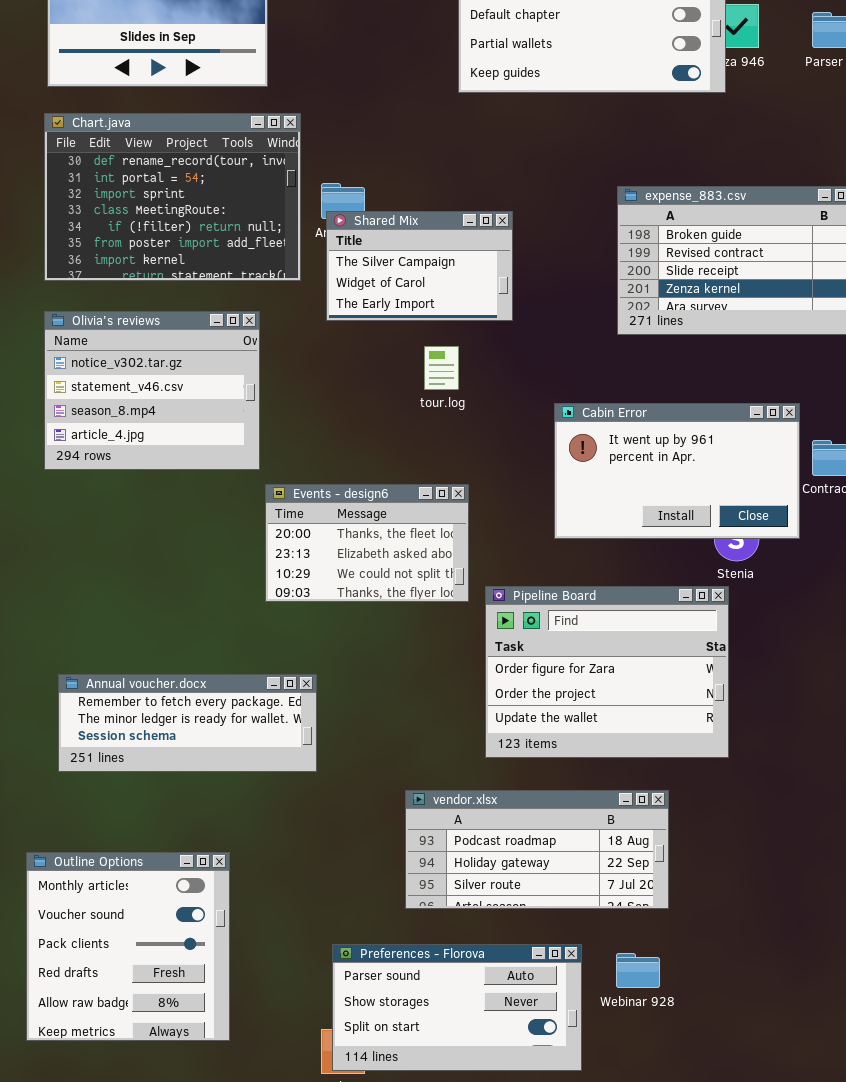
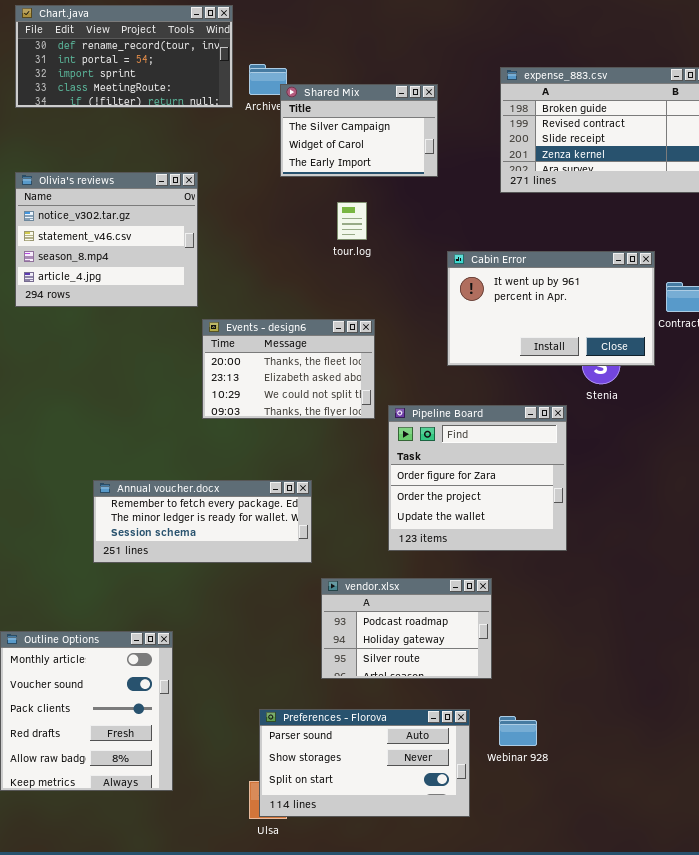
Chart.java: [44,113,301,281] -> [15,5,233,108], resized
Shared Mix: [326,211,513,321] -> [280,84,438,177], moved
Pipeline Board: [485,586,729,758] -> [388,405,567,551], resized
Annual voucher.docx: [58,674,317,772] -> [93,480,312,563], moved
vendor.xlsx: [405,790,669,909] -> [321,578,492,679], resized

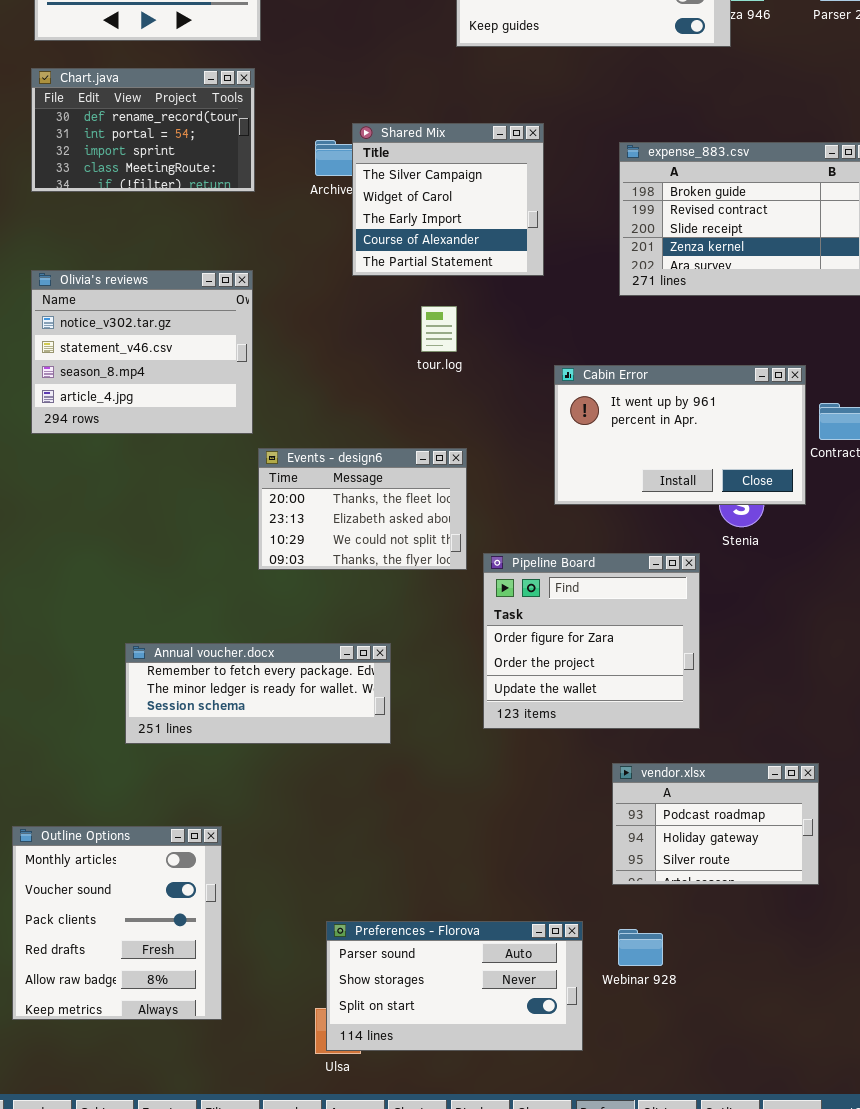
Chart.java: [15,5,233,108] -> [31,68,255,192], resized
Shared Mix: [280,84,438,177] -> [352,123,544,276], resized
vendor.xlsx: [321,578,492,679] -> [612,763,819,885], moved

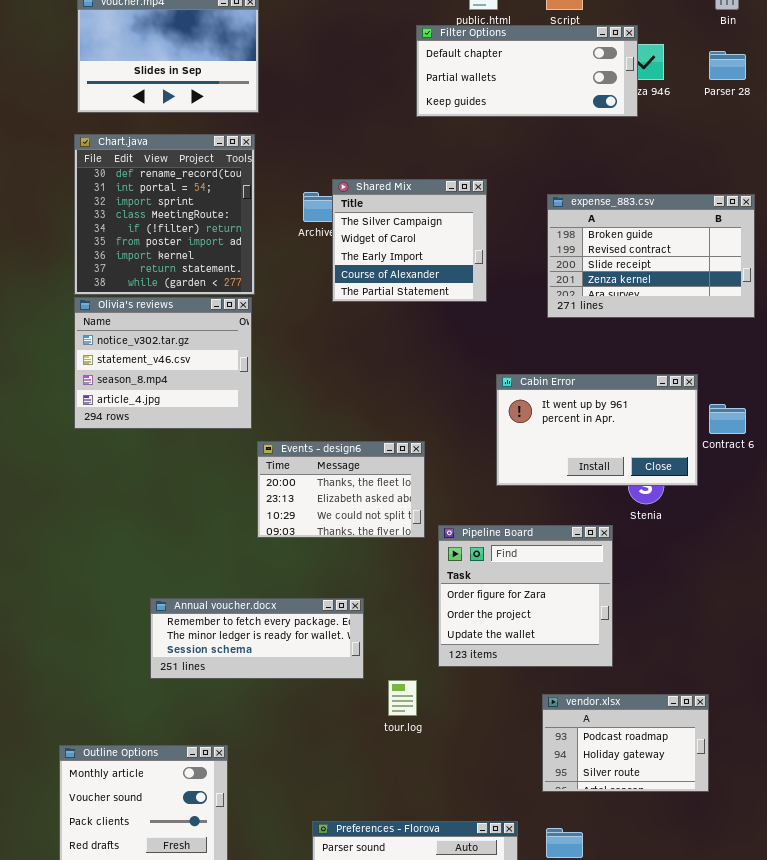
Chart.java: [31,68,255,192] -> [74,134,255,295], resized
tour.log: [421,306,457,352] -> [388,680,417,716], moved

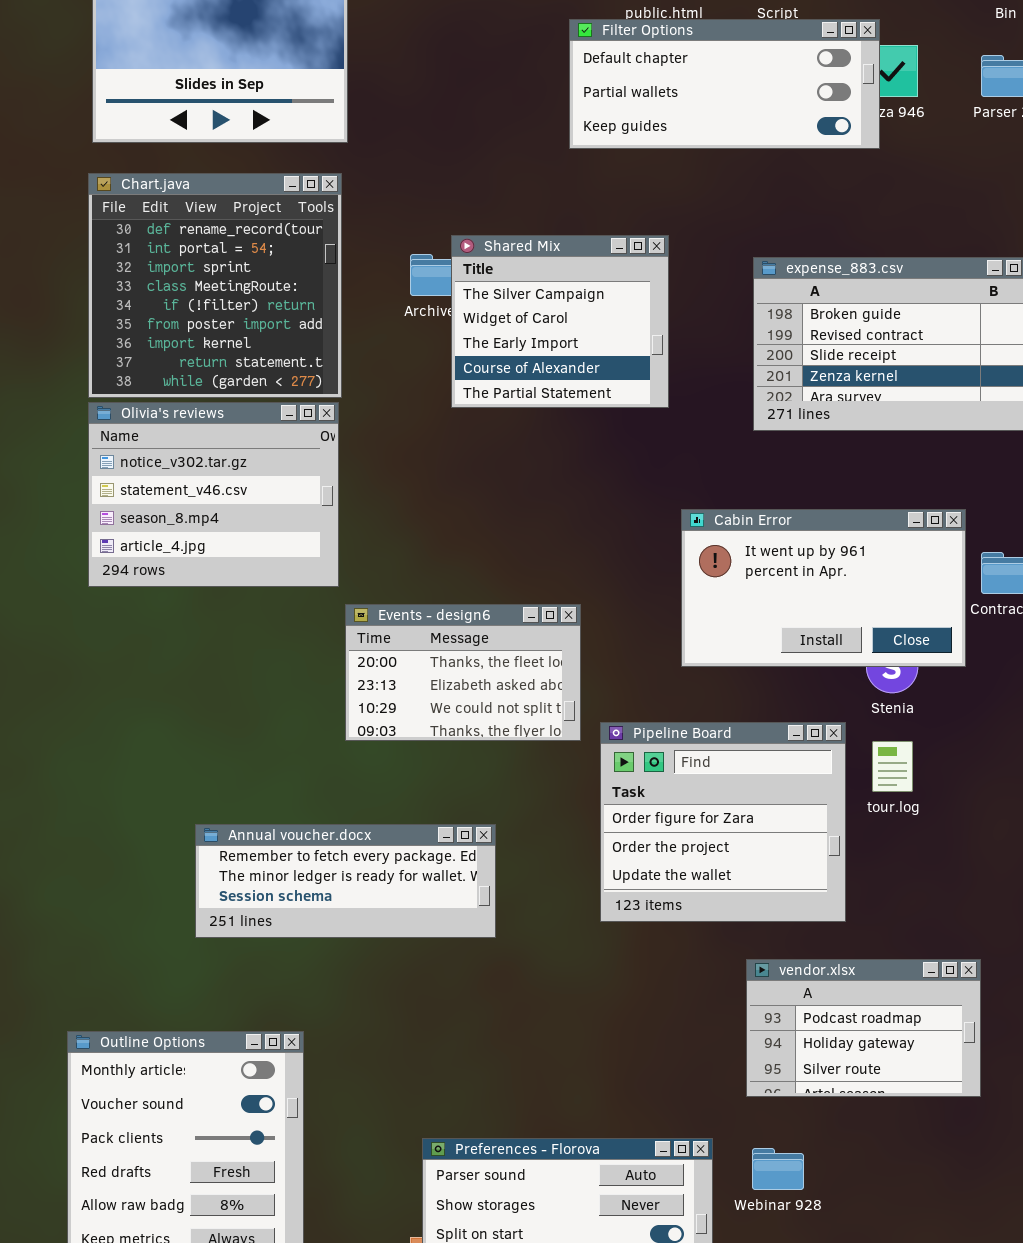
tour.log: [388,680,417,716] -> [872,741,913,792], moved

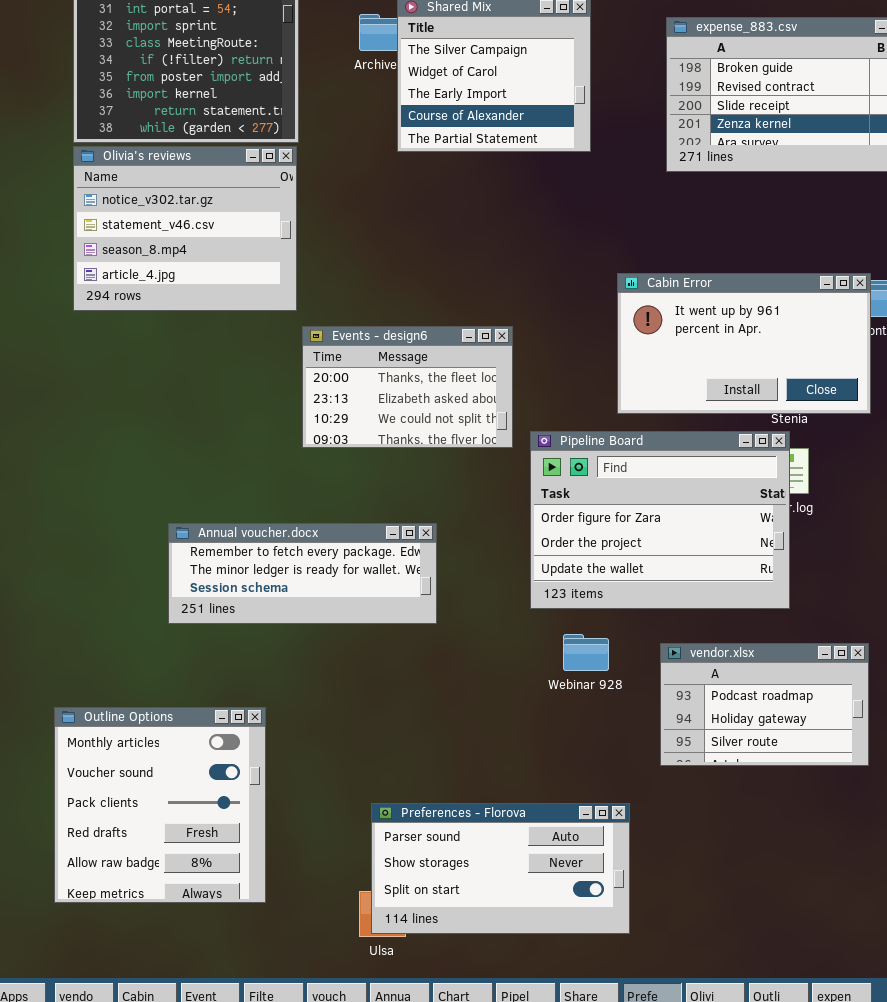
Cabin Error: [681,509,966,667] -> [617,273,871,414], moved
Pipeline Board: [600,722,846,922] -> [530,431,790,609], resized
Webinar 928: [752,1148,804,1190] -> [563,634,609,671], moved

